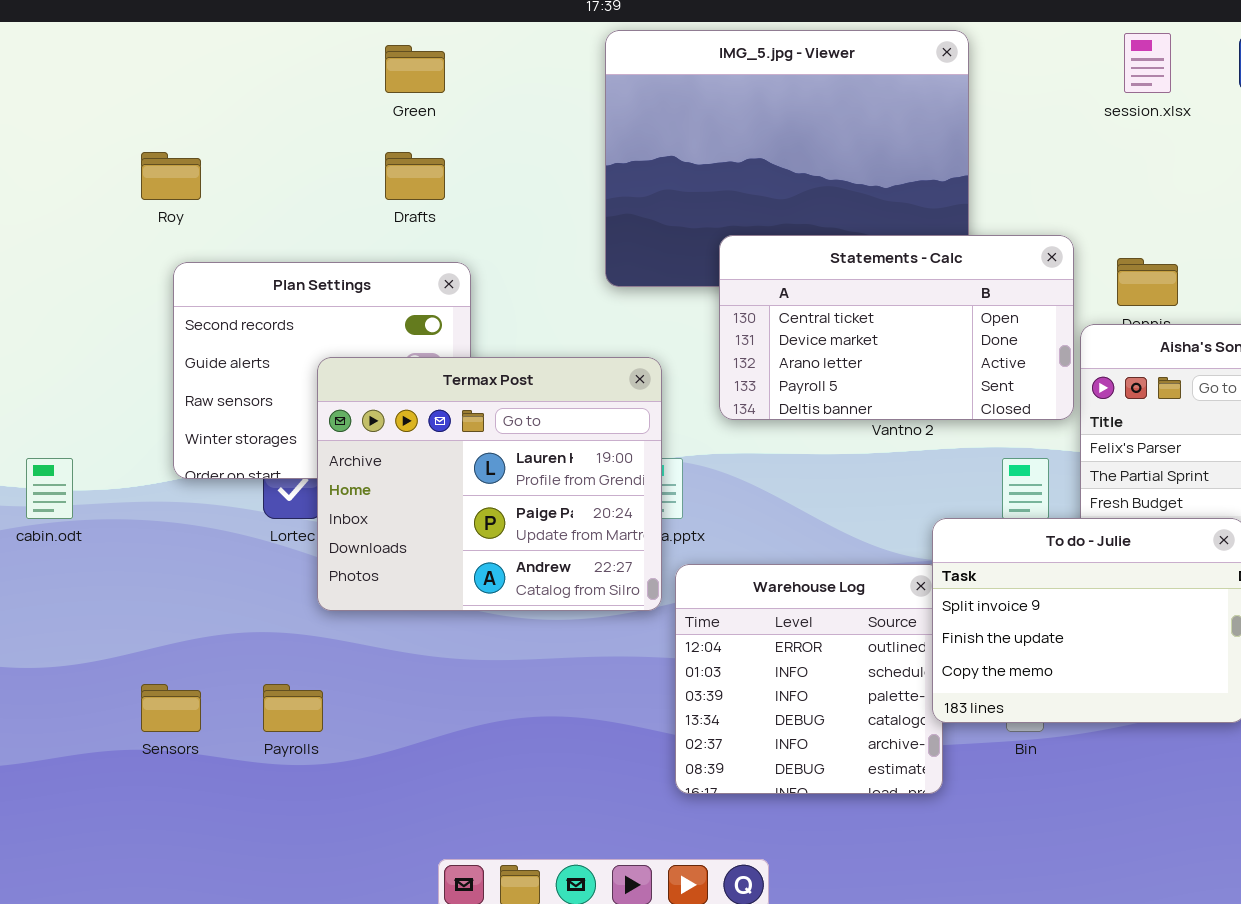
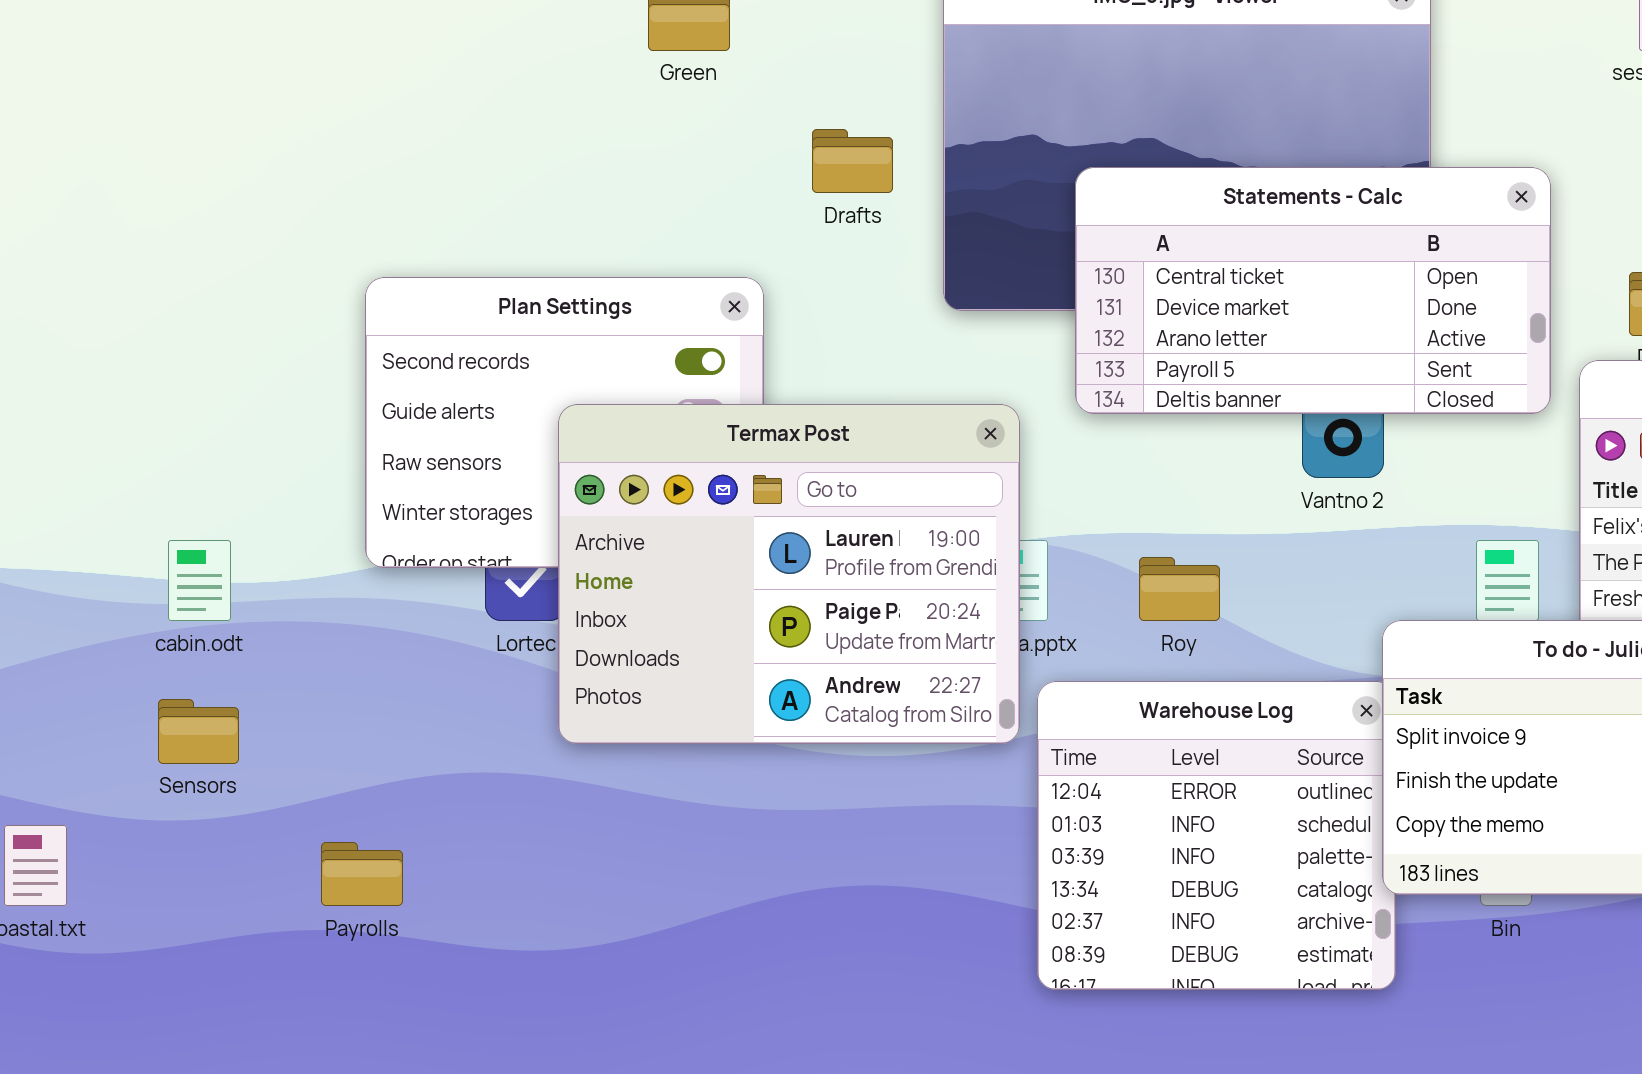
Roy: [141,152,201,200] -> [1139,557,1220,621], moved
Drafts: [385,152,445,200] -> [812,129,893,193], moved
Statements - Calc: [719,235,1074,420] -> [1075,167,1551,414], moved
Sensors: [141,684,201,732] -> [158,699,239,764], moved
Payrolls: [263,684,323,732] -> [321,842,403,906], moved

